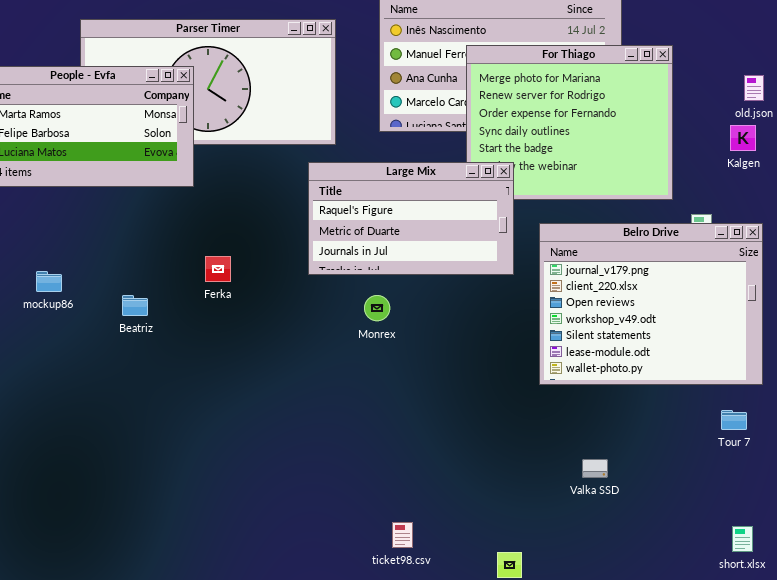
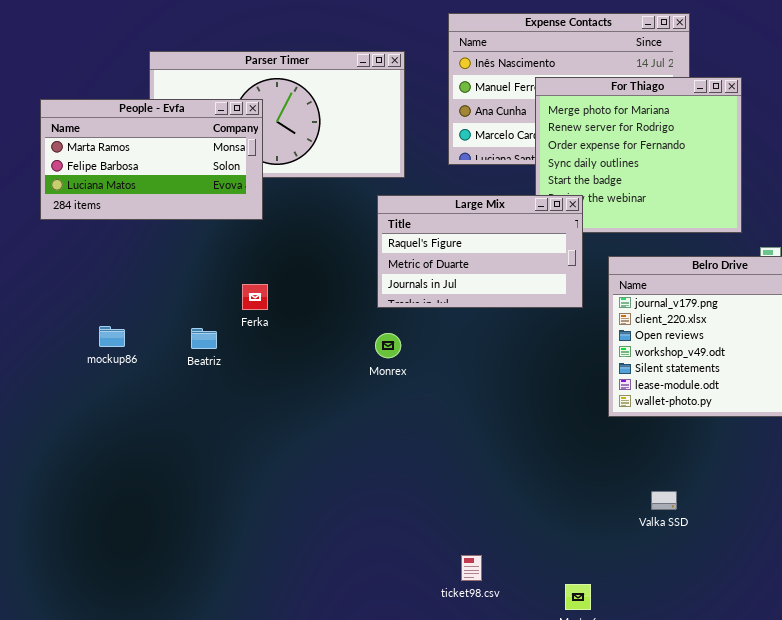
Ferka: [205,256,231,282] -> [242,284,268,310], moved
mockup86: [36,271,62,292] -> [99,326,125,347], moved
Monrex: [364,295,390,321] -> [375,333,401,358], moved

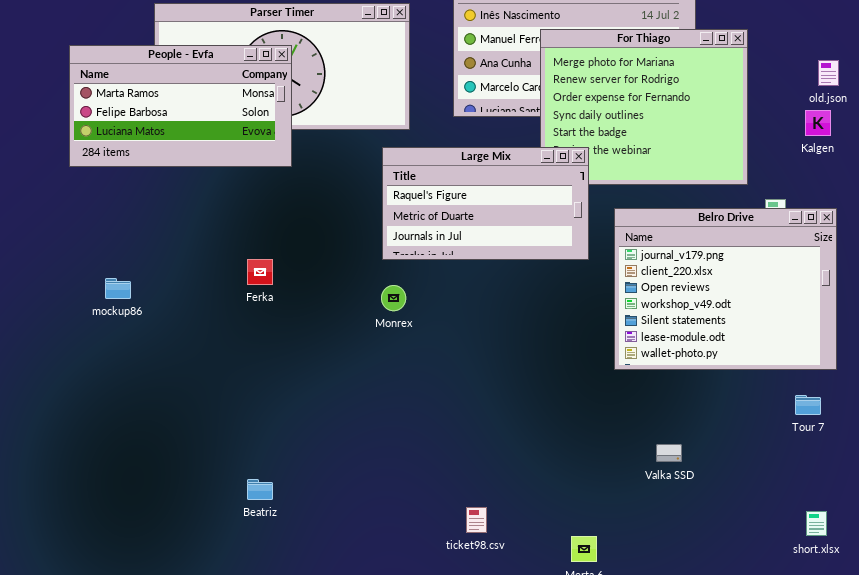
People - Evfa: [40,99,263,220] -> [69,45,292,167], moved
Ferka: [242,284,268,310] -> [247,259,273,285], moved
Beatriz: [191,328,217,349] -> [247,479,273,500], moved

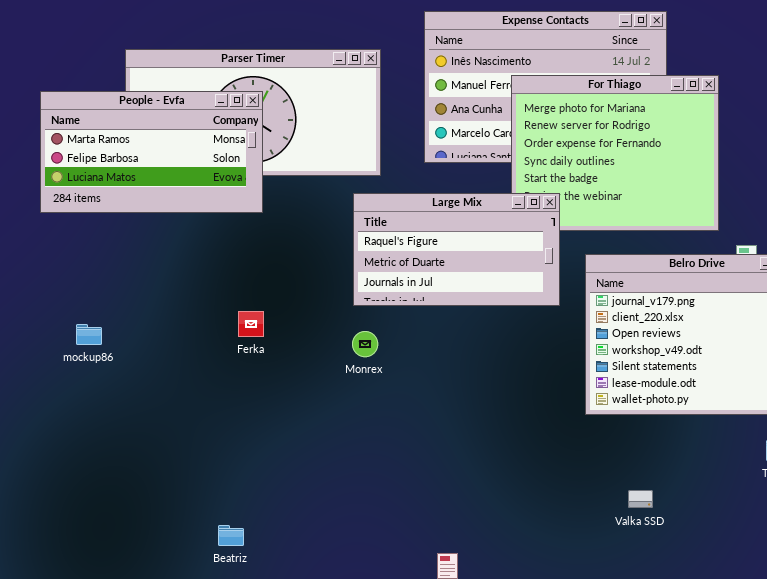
Ferka: [247,259,273,285] -> [238,311,264,337], moved

